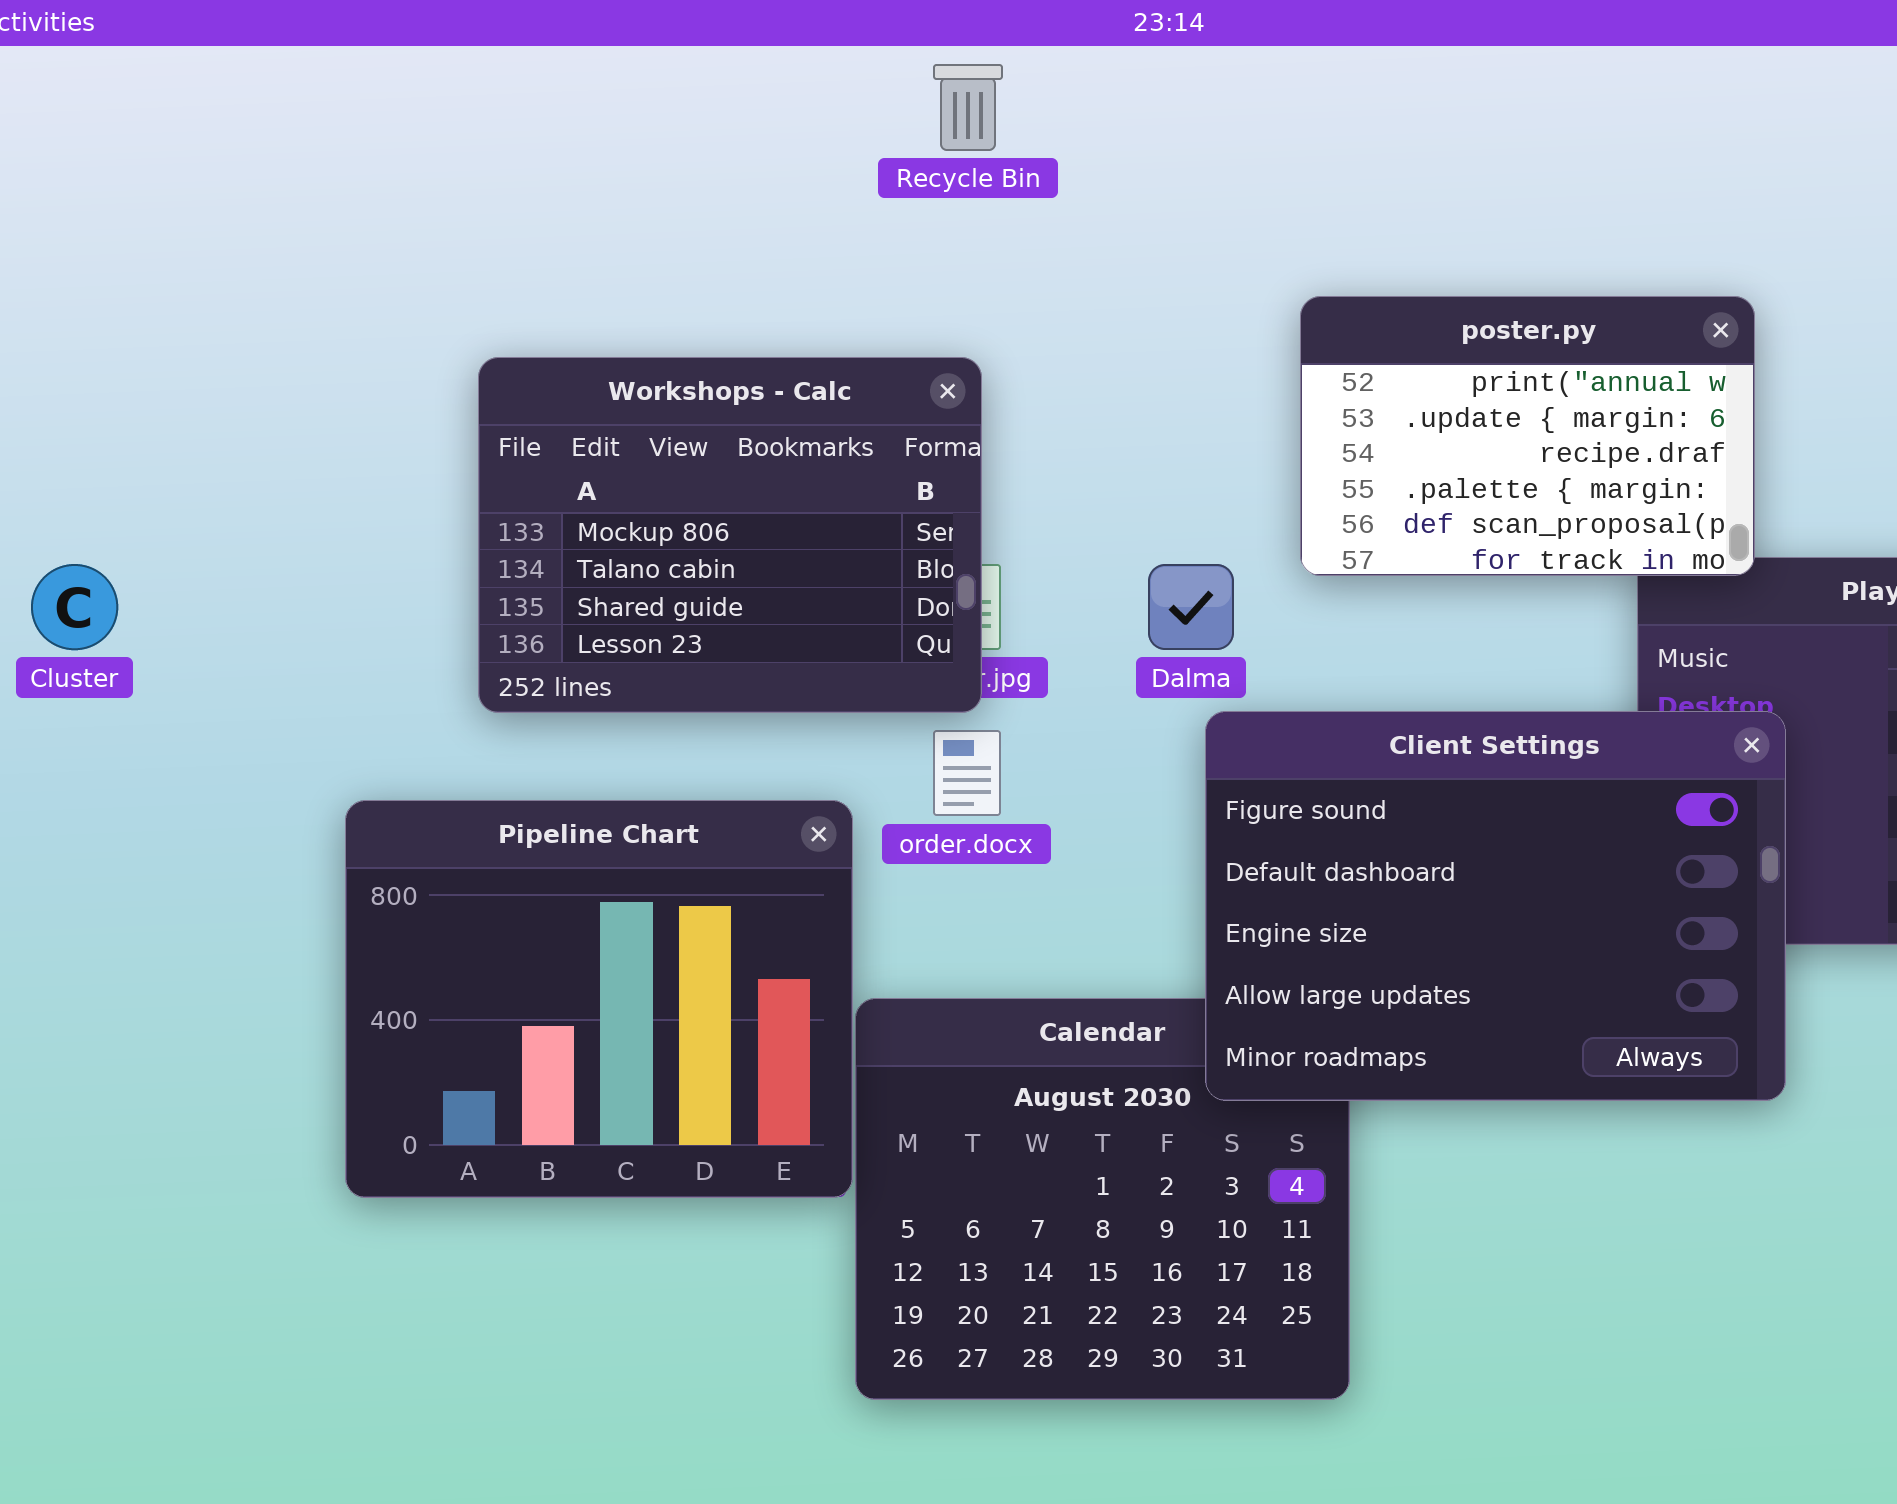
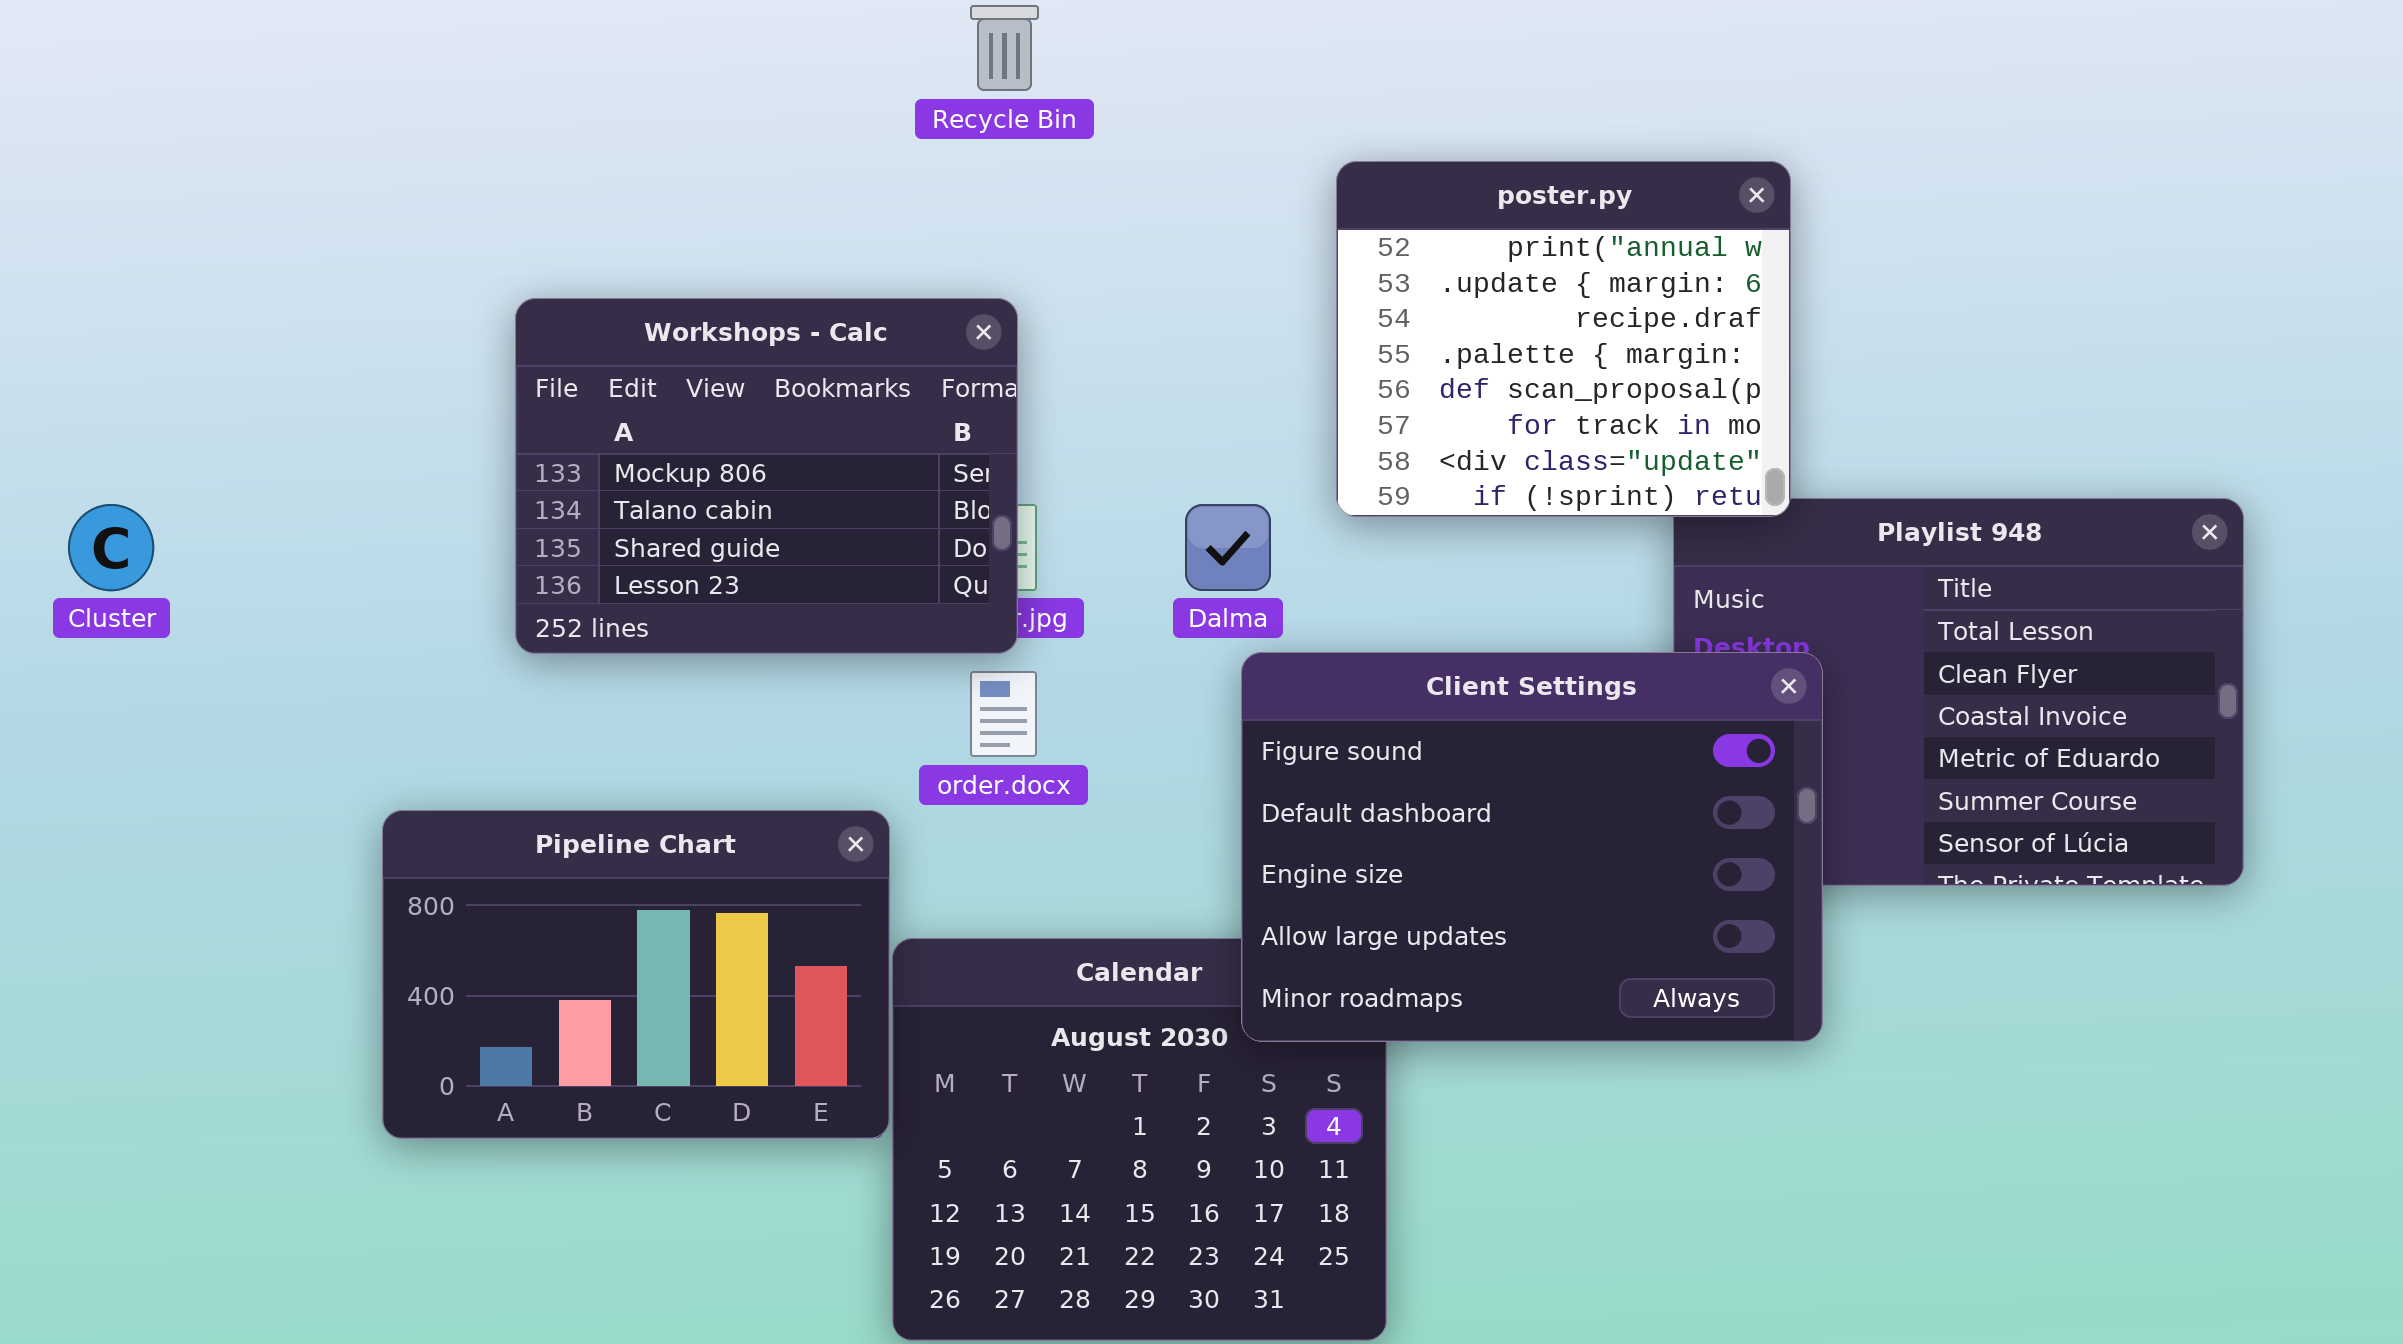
poster.py: [1300,296,1755,576] -> [1336,161,1791,517], resized
Pipeline Chart: [345,800,853,1198] -> [382,810,890,1139], resized

